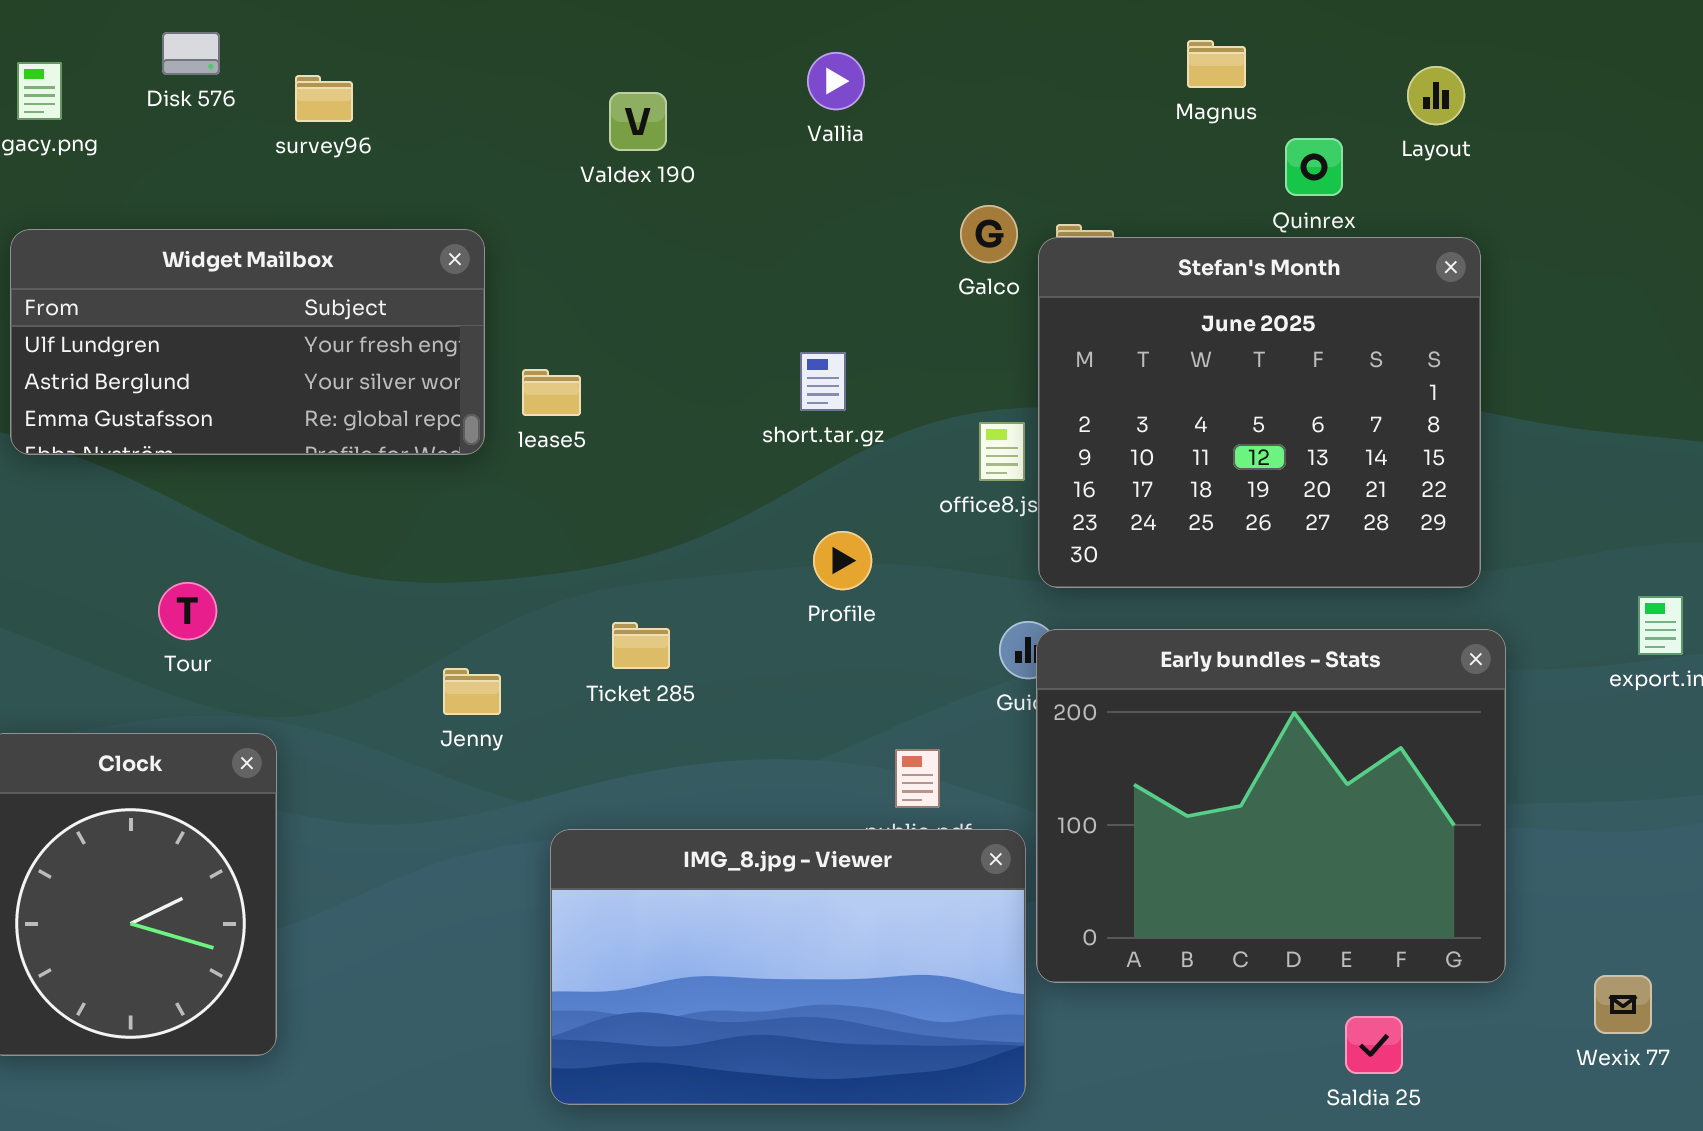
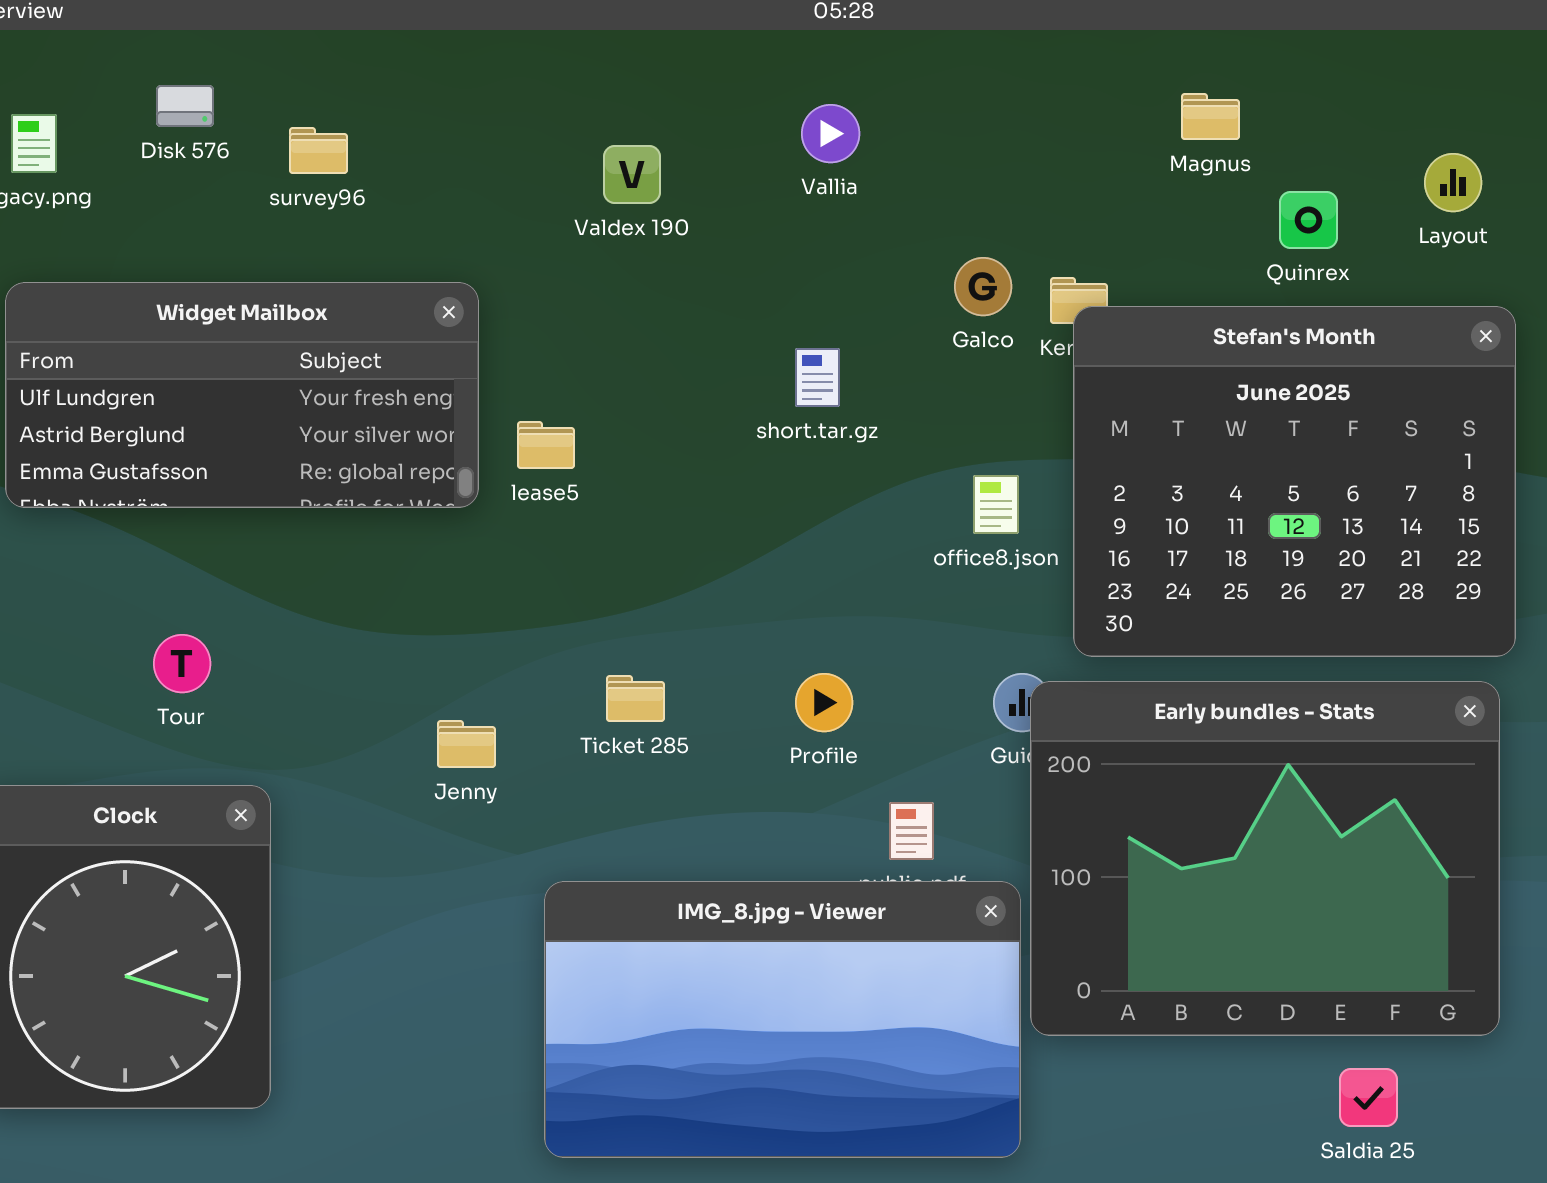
Layout: [1407,66,1465,125] -> [1424,153,1482,212], moved
Stefan's Month: [1038,237,1481,588] -> [1073,306,1516,657], moved
short.tar.gz: [800,352,846,411] -> [795,348,840,407], moved
Profile: [813,531,872,590] -> [795,673,853,732], moved

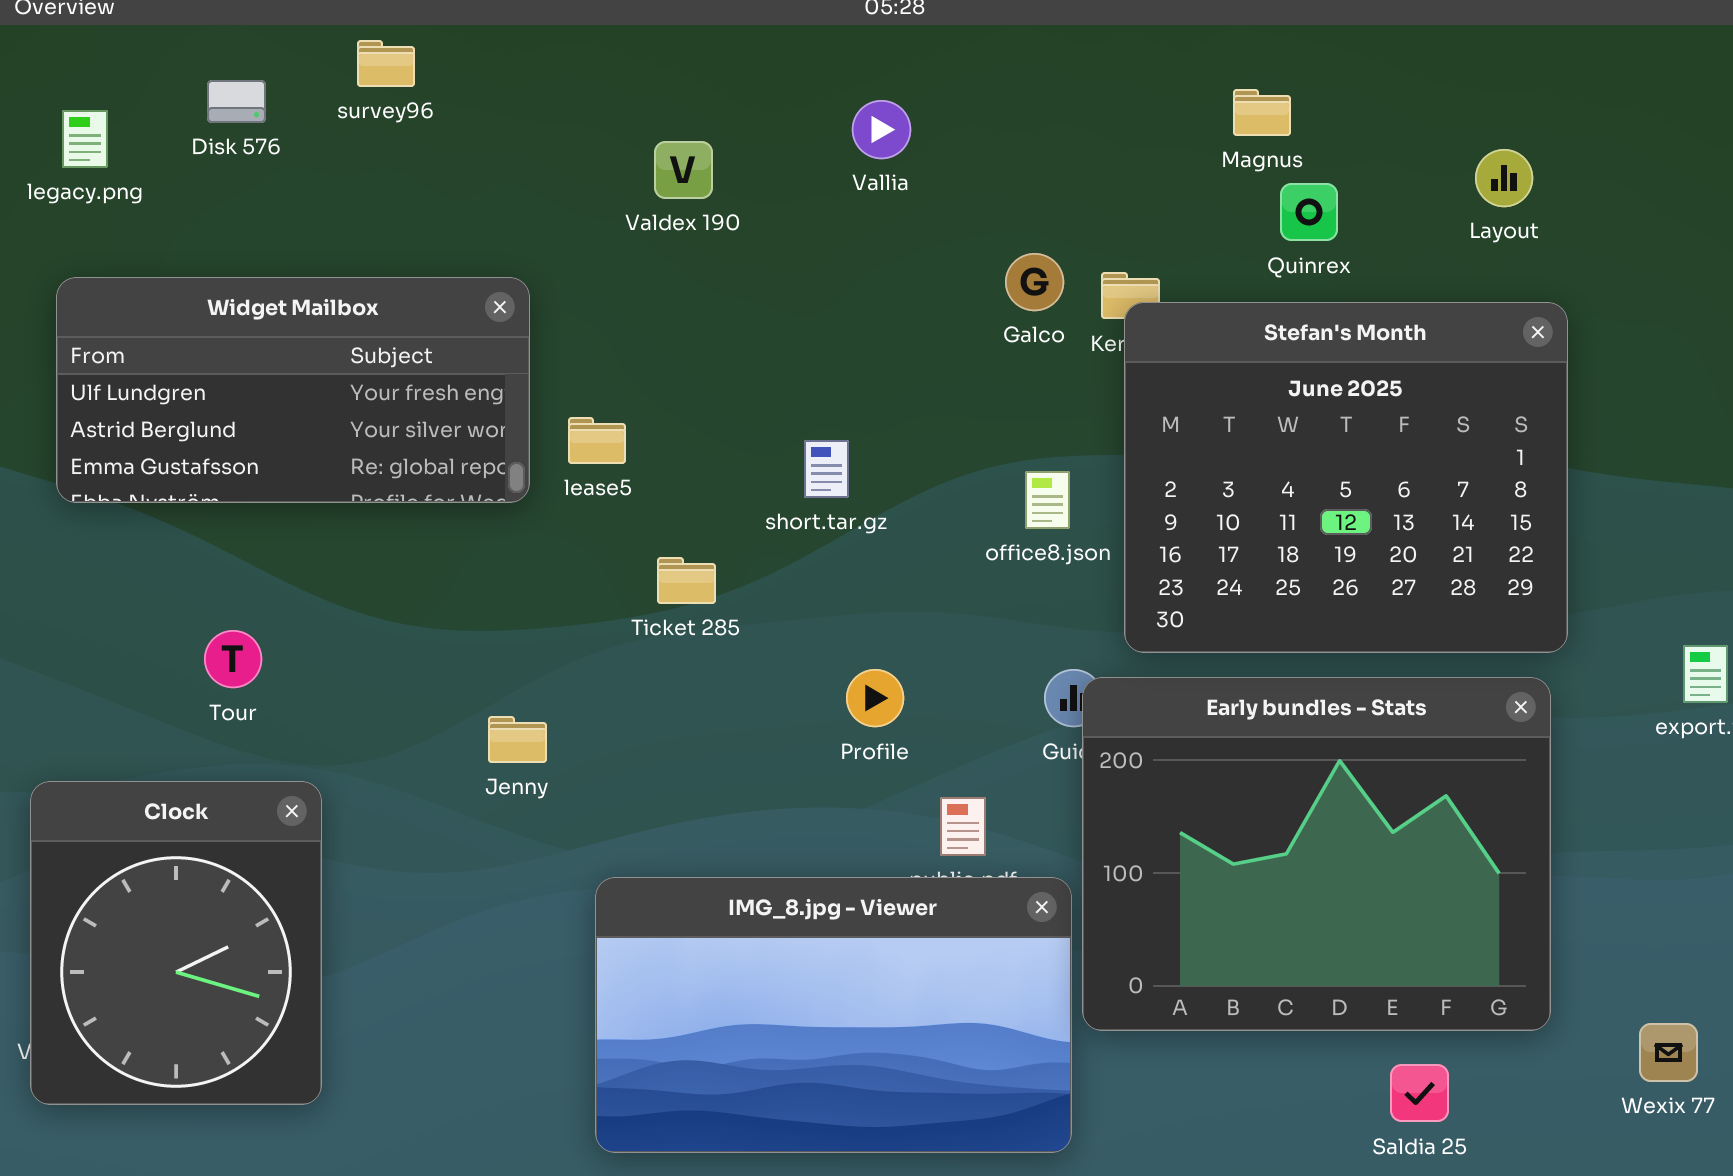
survey96: [289,127,348,174] -> [357,40,415,87], moved
Quinrex: [1279,191,1338,249] -> [1280,183,1338,241], moved
short.tar.gz: [795,348,840,407] -> [804,440,849,498], moved
Ticket 285: [606,675,665,722] -> [657,557,716,604], moved

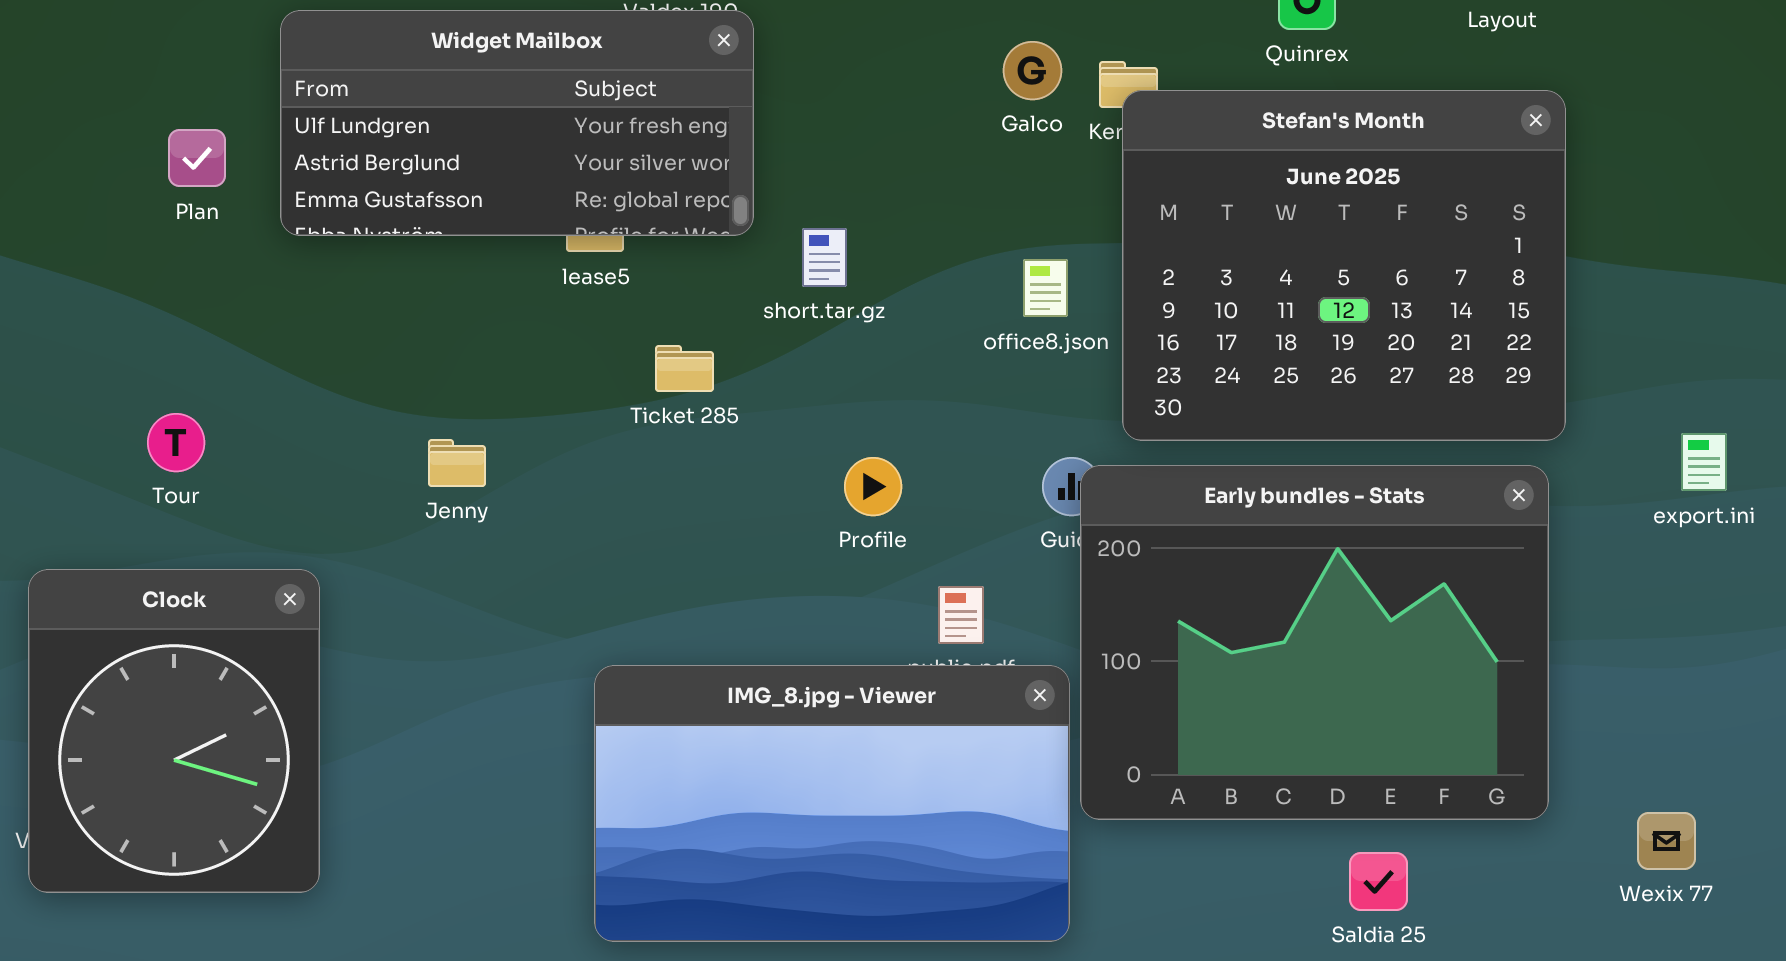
Widget Mailbox: [56,277,530,503] -> [280,10,754,236], moved
Tour: [204,630,262,688] -> [147,413,205,472], moved
Jenny: [488,716,547,763] -> [428,439,486,487], moved
Saldia 25: [1390,1064,1449,1122] -> [1349,852,1408,911], moved

